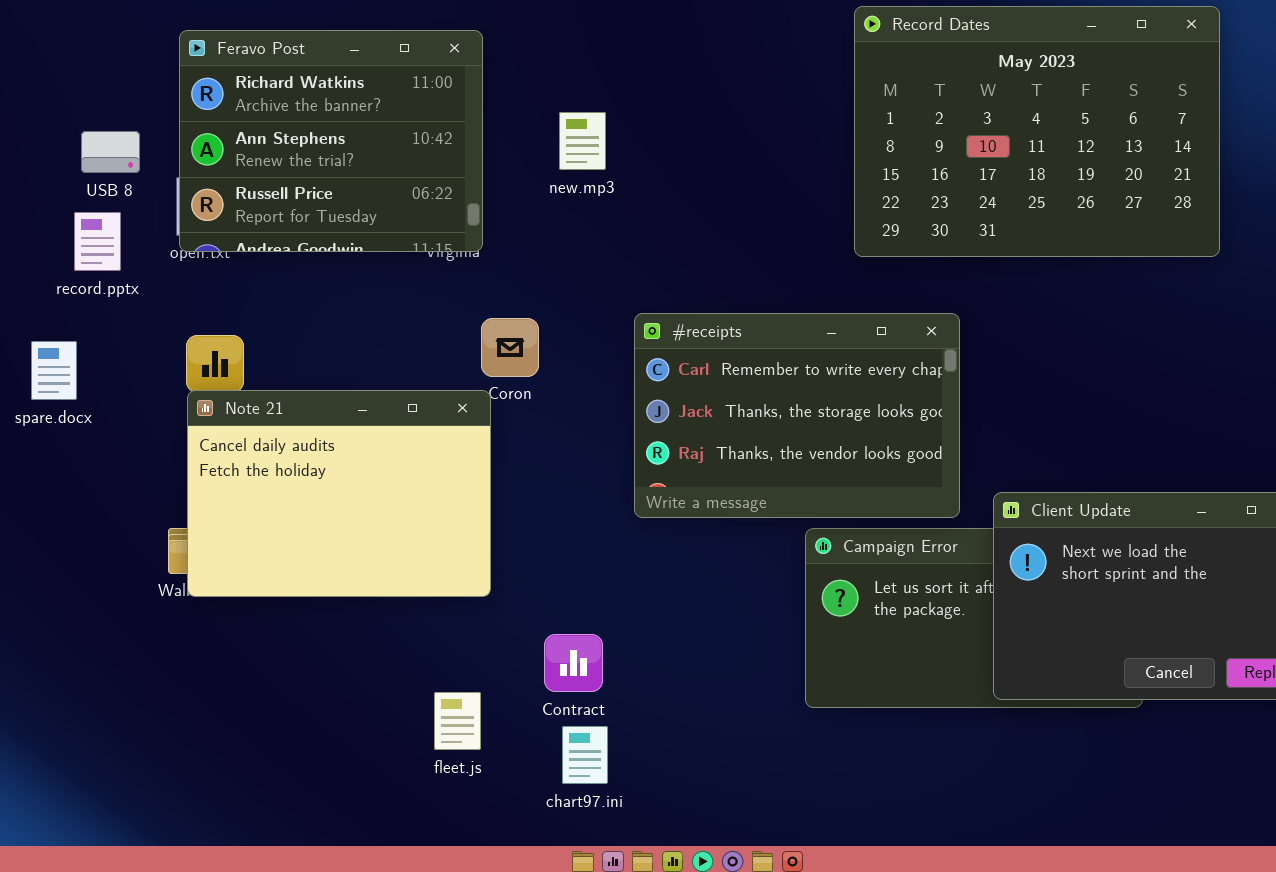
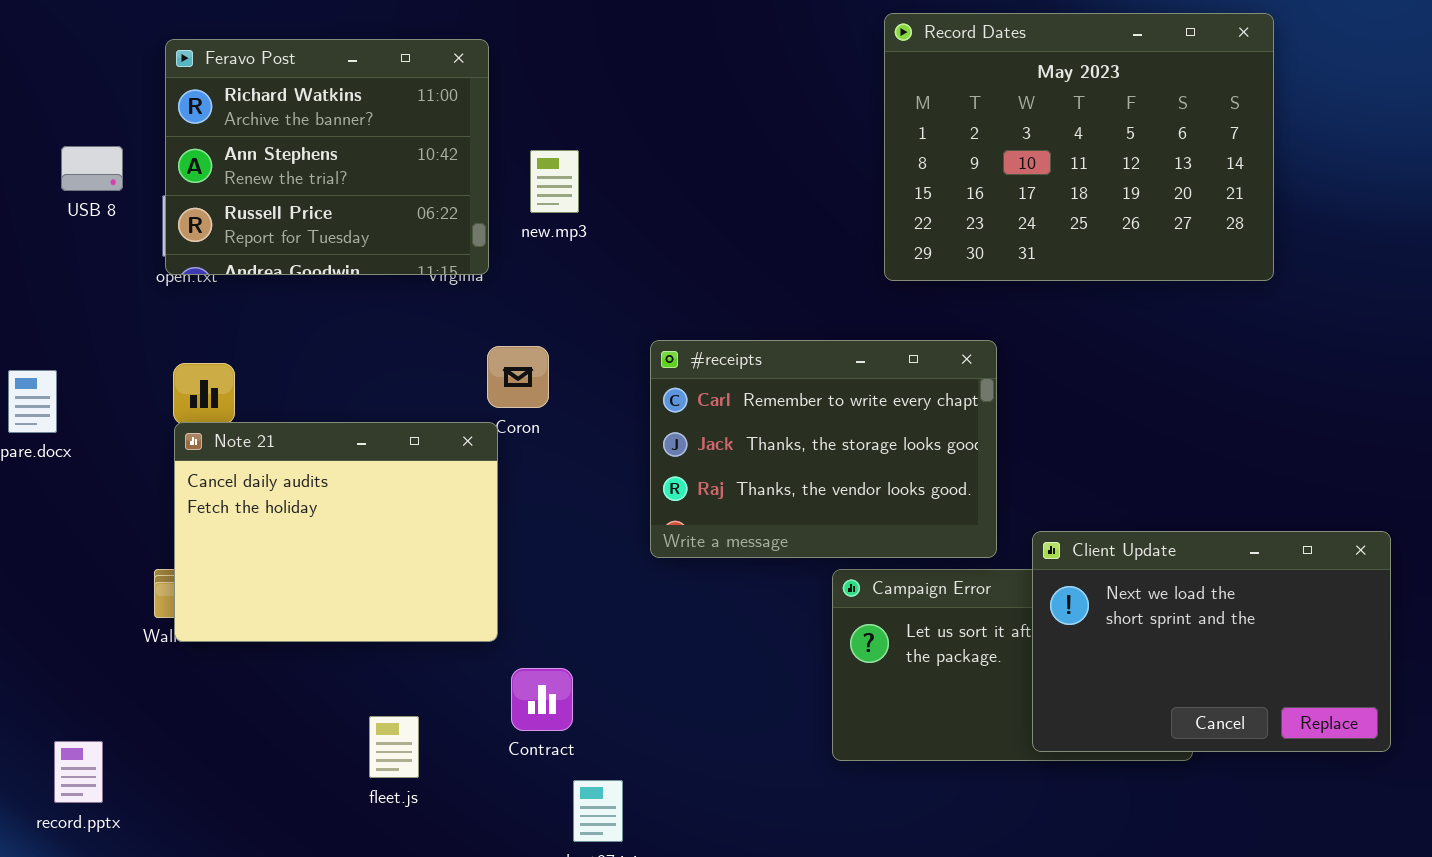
new.mp3: [559,112,606,170] -> [530,150,579,213], moved
record.pptx: [74,212,121,271] -> [54,741,103,803], moved
Contract: [544,634,603,692] -> [511,668,573,731], moved
fleet.js: [434,692,481,750] -> [369,716,419,778], moved

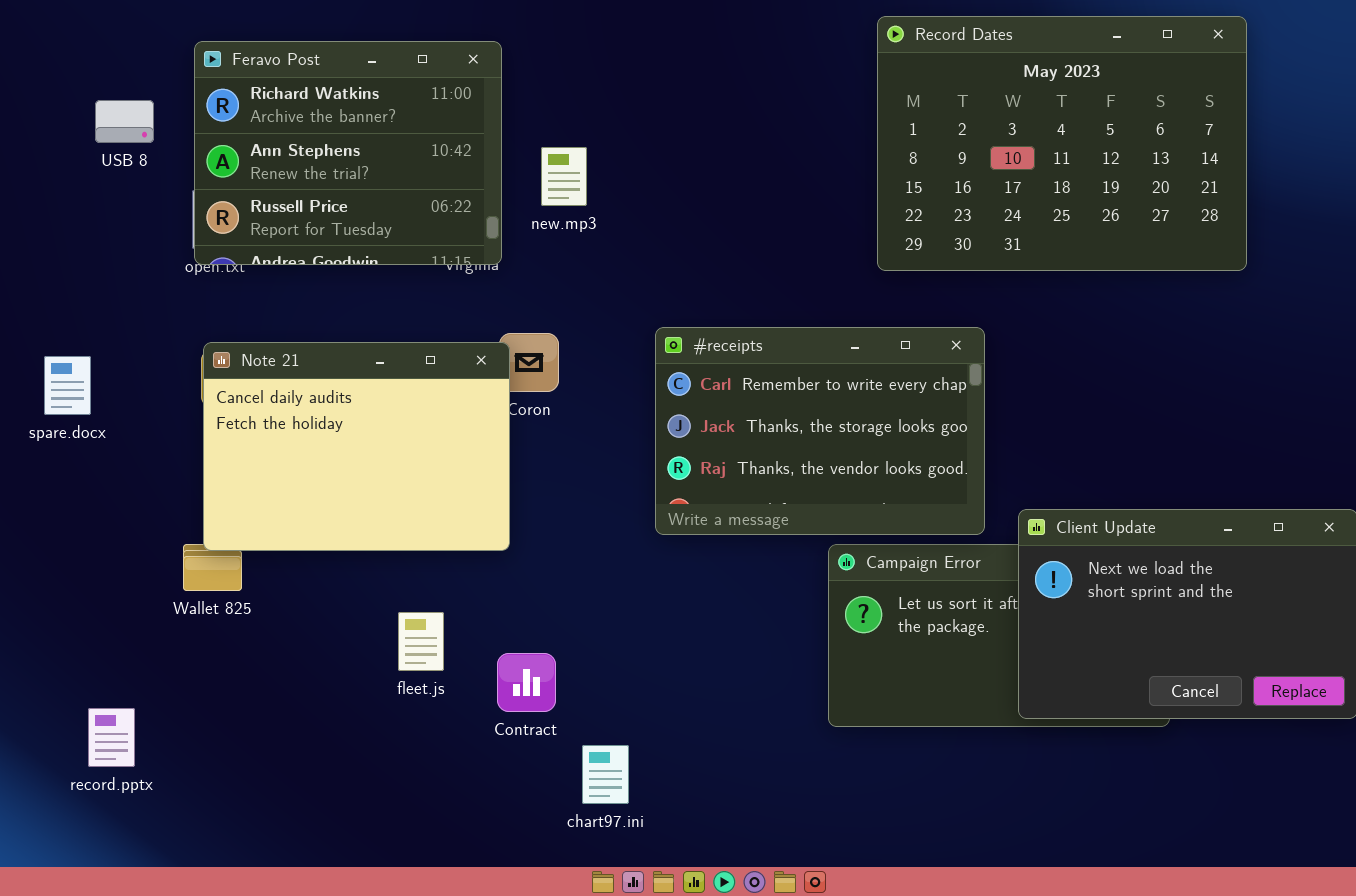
USB 8: [61,146,123,191] -> [95,100,154,143], moved
Note 21: [174,422,498,642] -> [203,342,510,551], moved
Contract: [511,668,573,731] -> [497,653,556,712], moved
fleet.js: [369,716,419,778] -> [398,612,444,671], moved

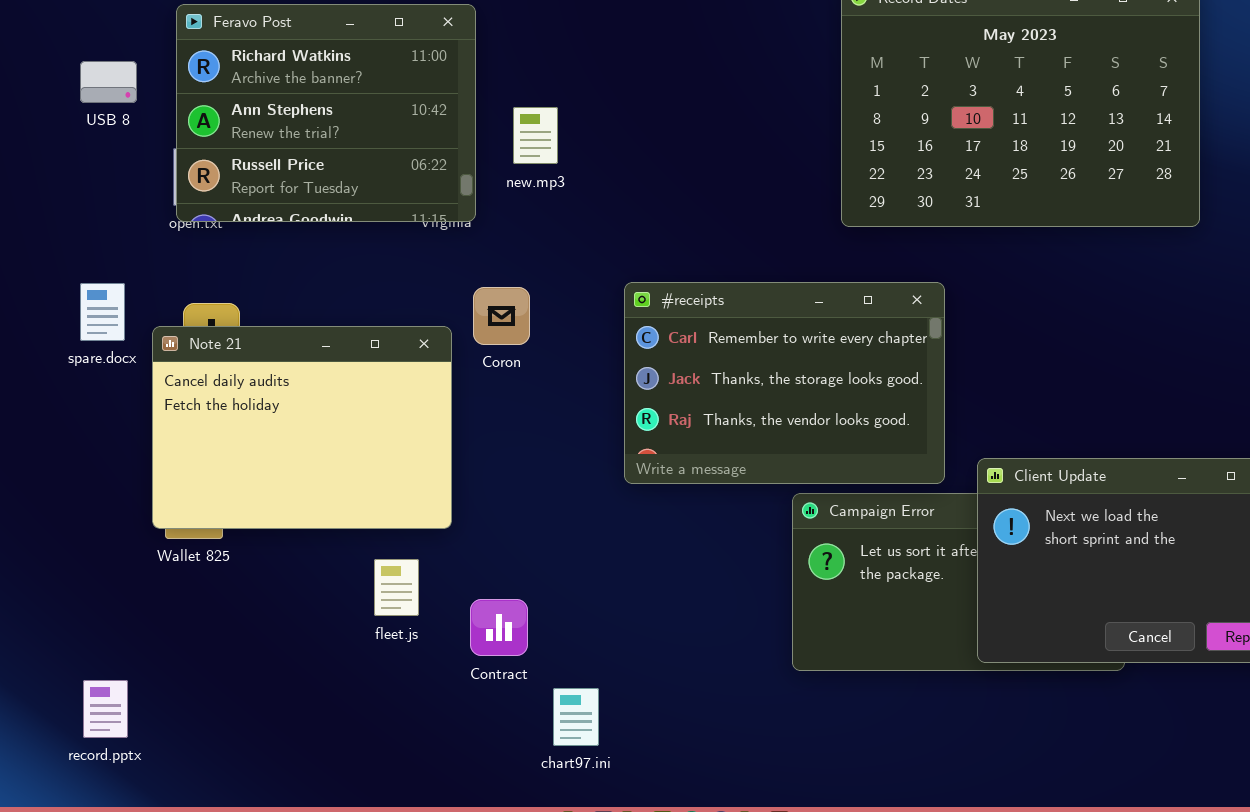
Note 21: [203,342,510,551] -> [152,326,452,529], moved
spare.docx: [44,356,91,415] -> [80,283,125,341], moved
record.pptx: [88,708,135,767] -> [83,680,128,738], moved

